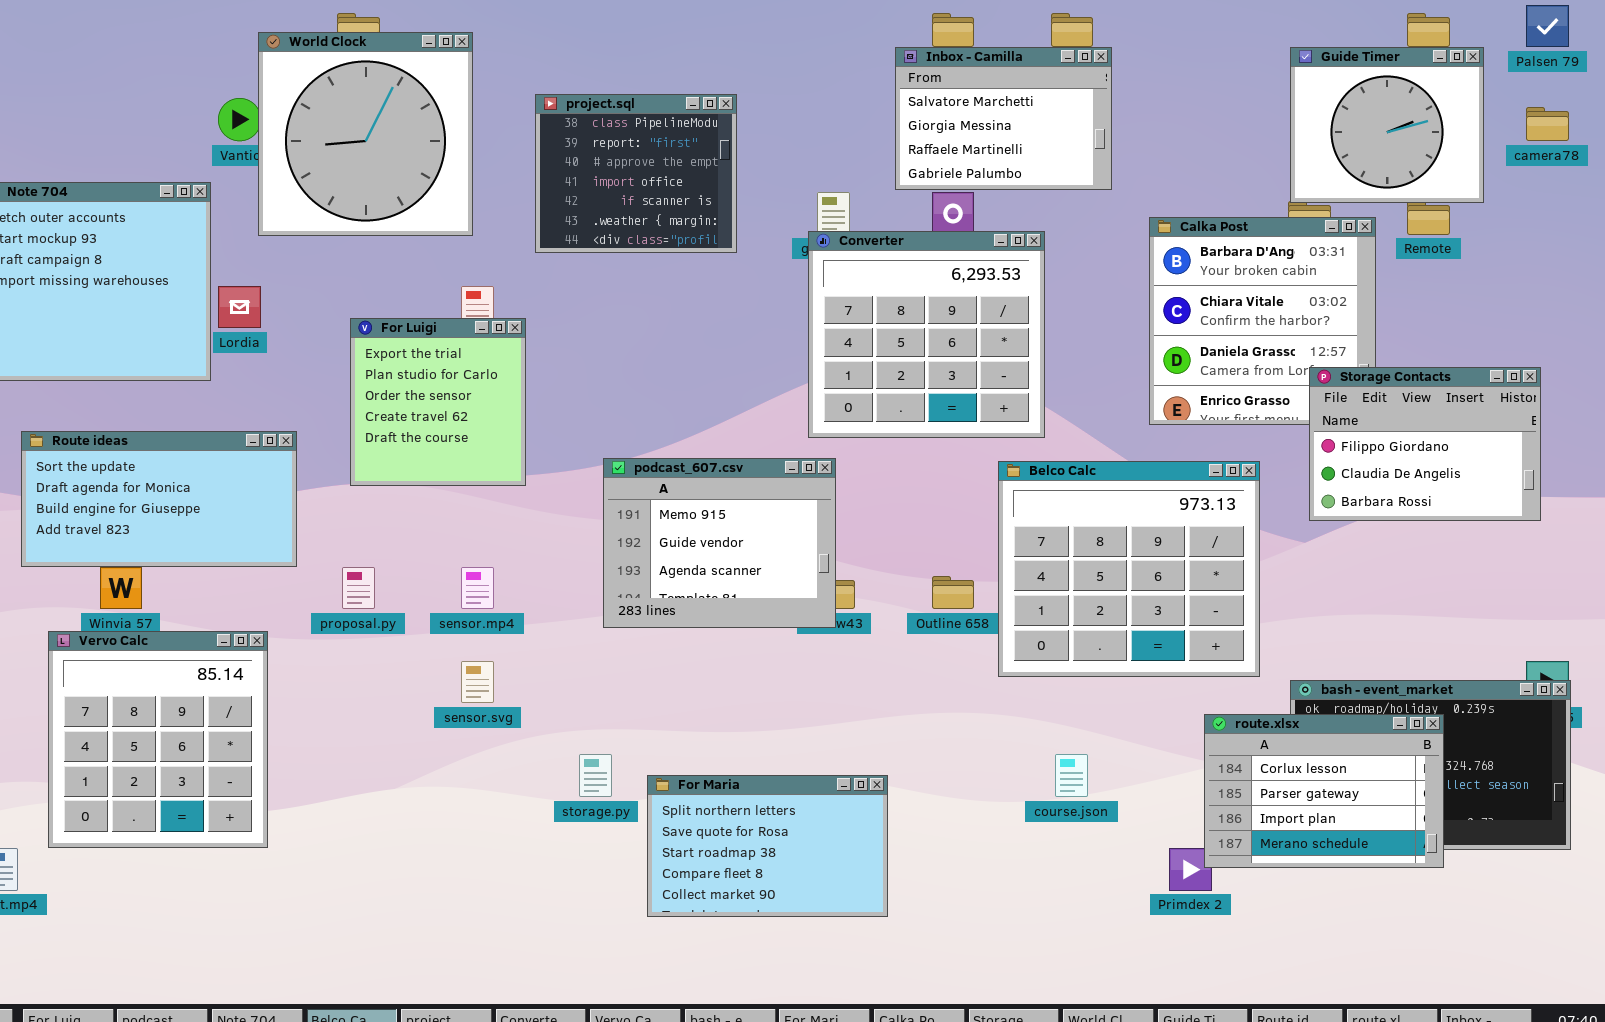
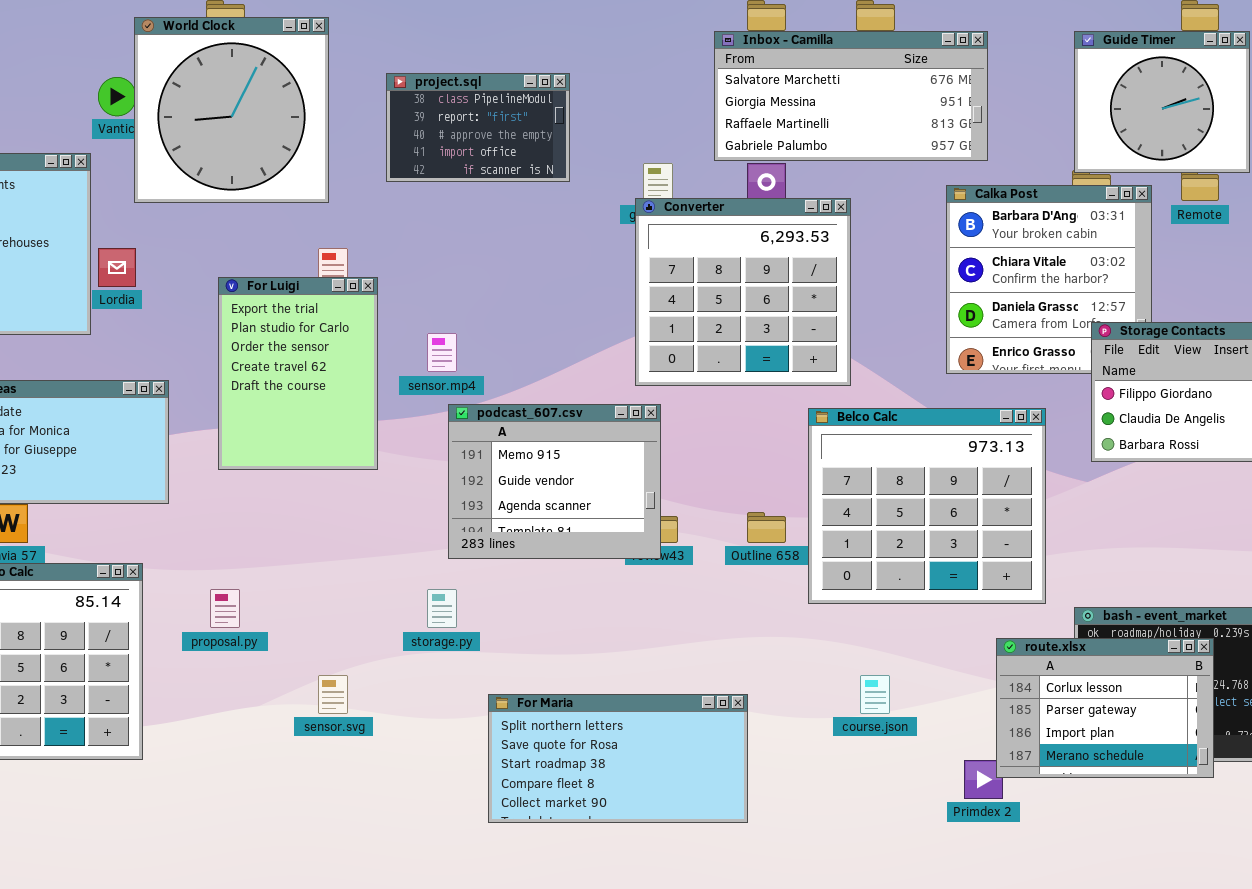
Inbox - Camilla: [895,47,1112,190] -> [714,31,988,161], resized
project.sql: [535,94,737,253] -> [386,73,570,182], resized
For Luigi: [350,318,526,486] -> [218,277,378,470], resized
proposal.py: [342,567,375,609] -> [210,589,240,628], moved
sensor.mp4: [461,567,494,609] -> [427,333,457,372], moved
sensor.svg: [461,661,494,703] -> [318,675,348,714], moved
storage.py: [579,754,612,797] -> [427,589,457,628], moved
For Maria: [647,775,888,917] -> [488,694,748,823], resized

